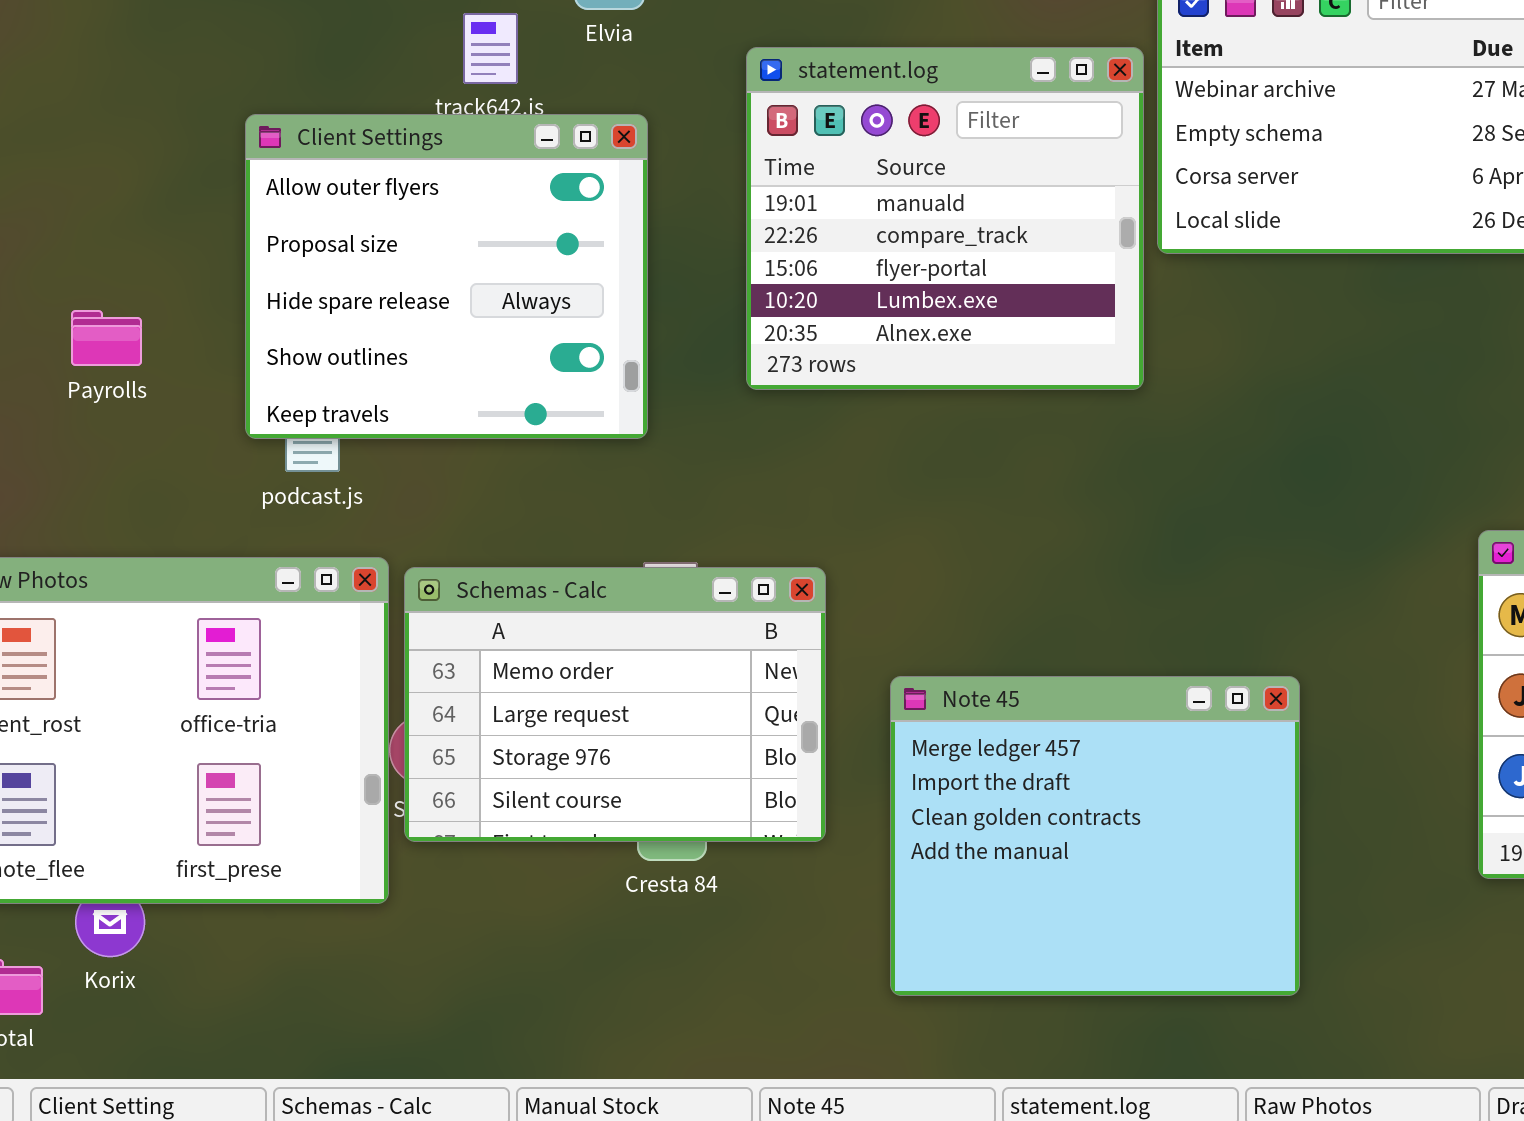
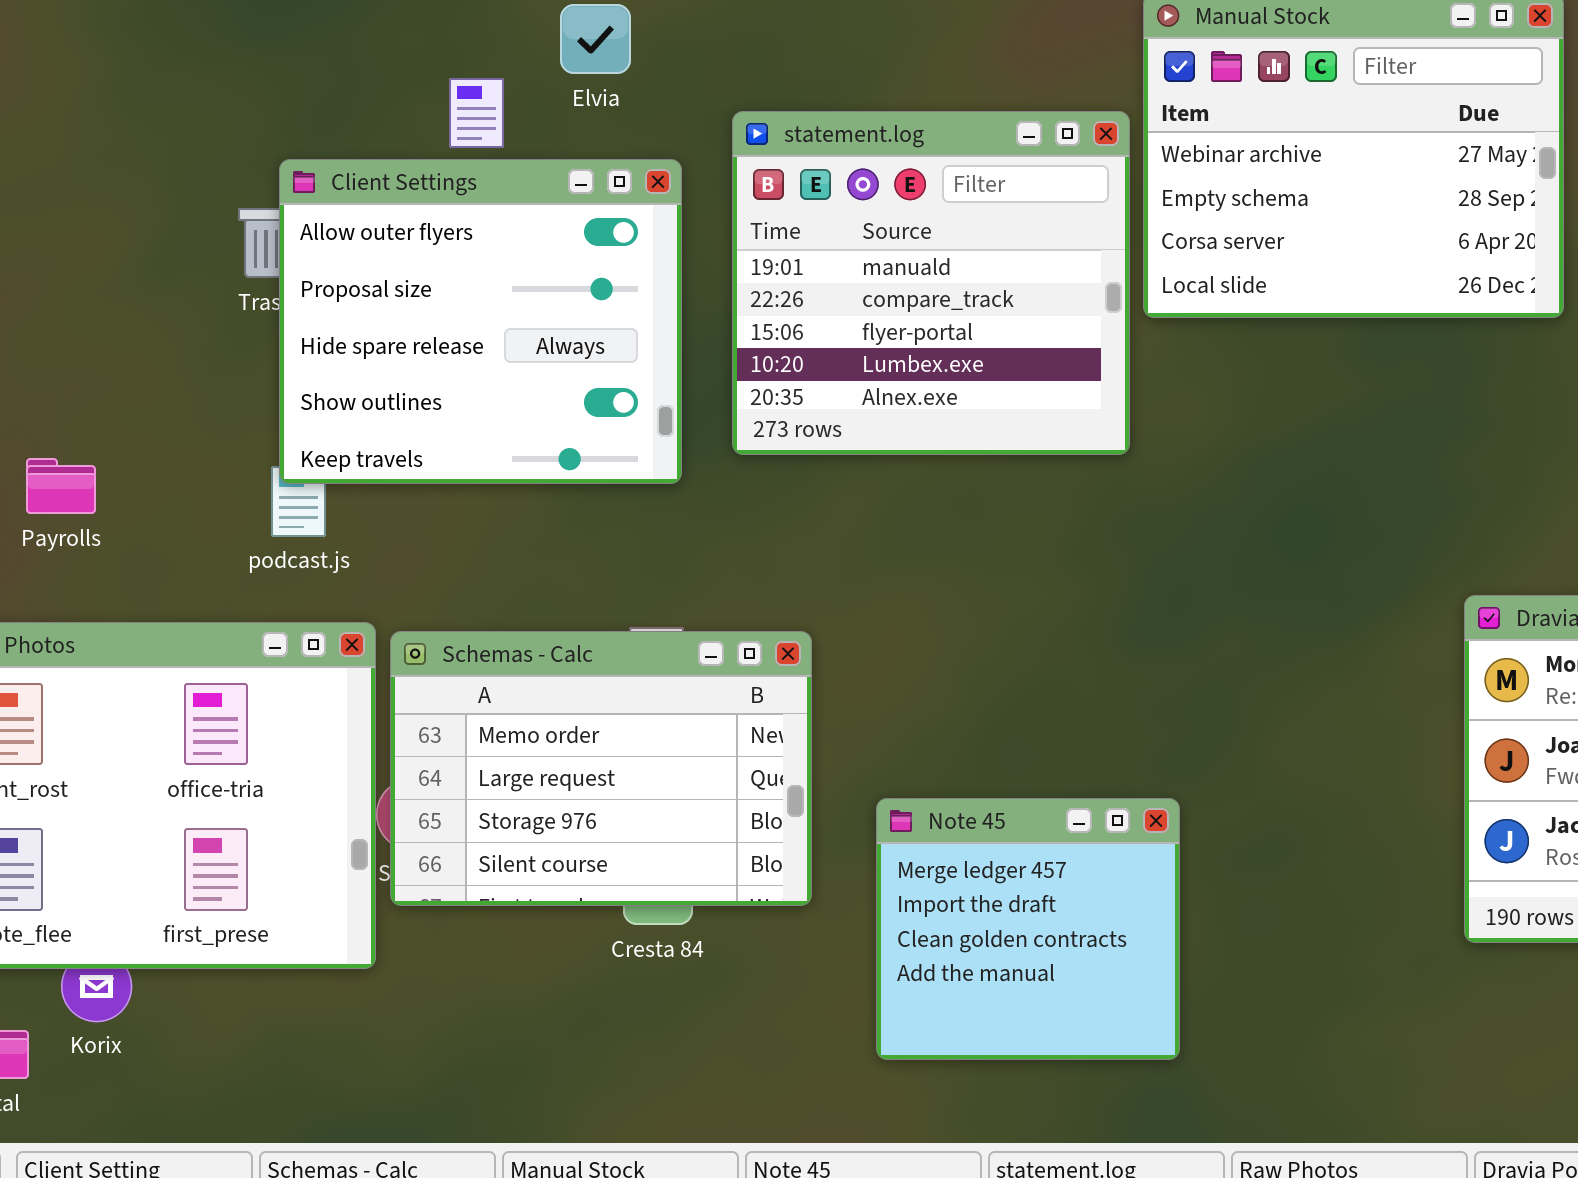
Client Settings: [245,114,648,439] -> [279,159,682,484], moved
Payrolls: [71,310,142,366] -> [26,458,96,514], moved
Note 45: [890,676,1300,996] -> [876,798,1180,1060], resized

